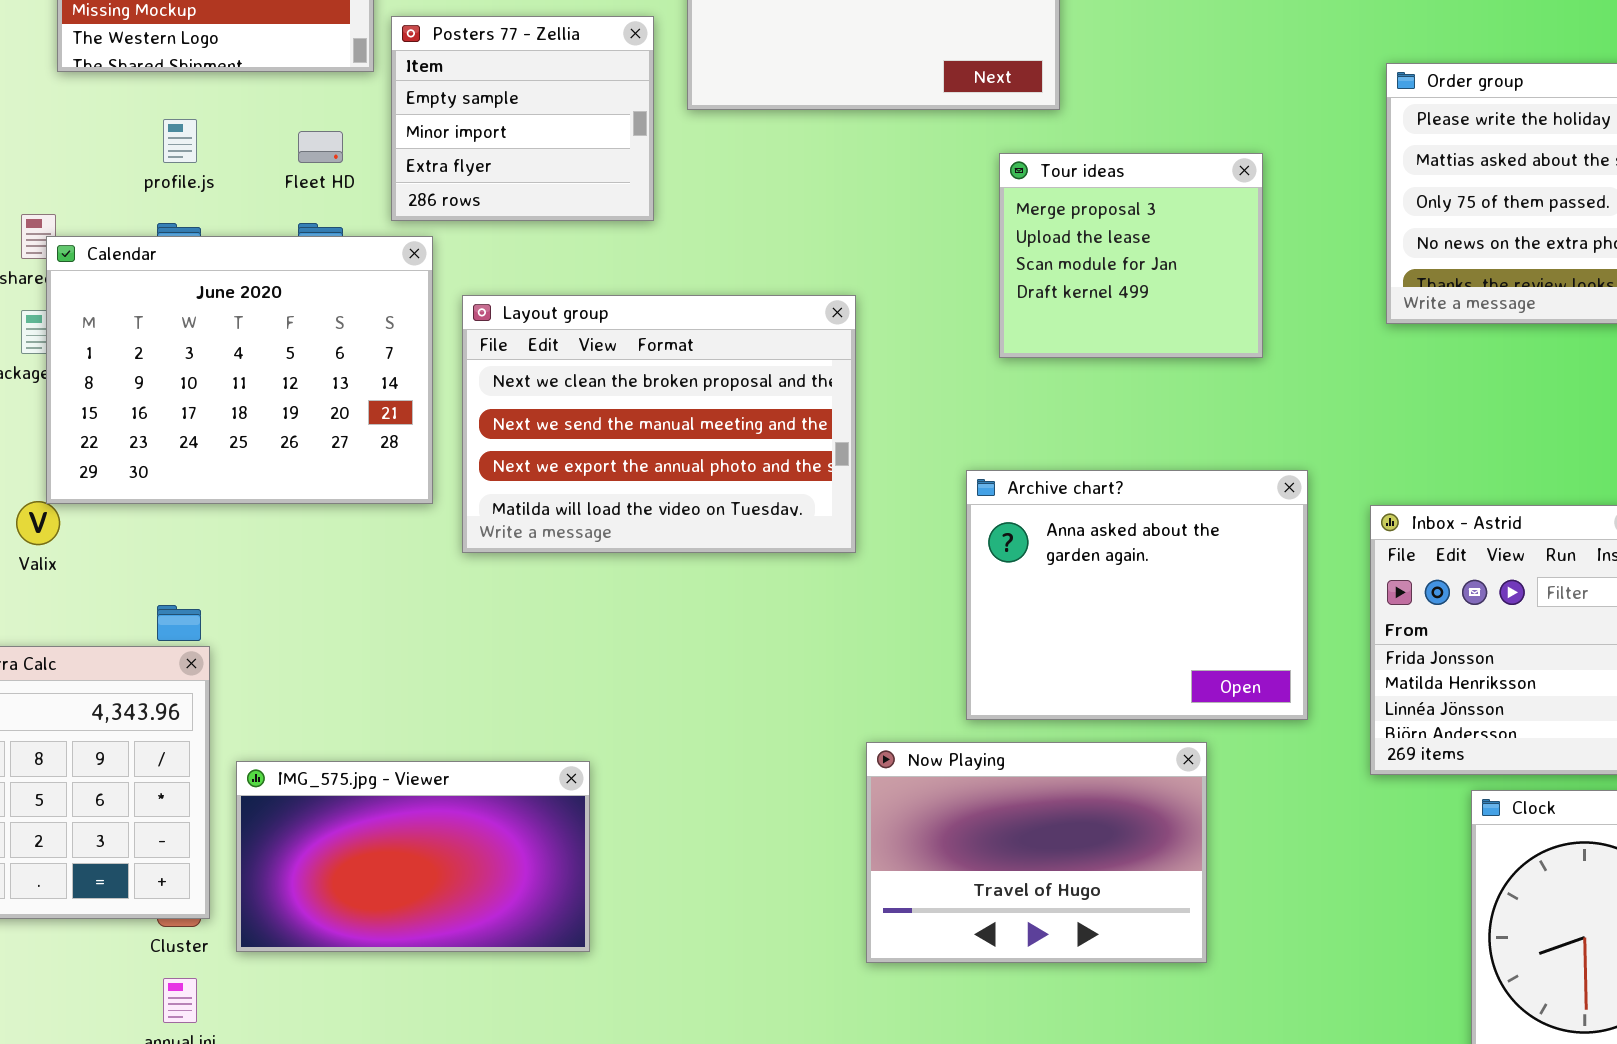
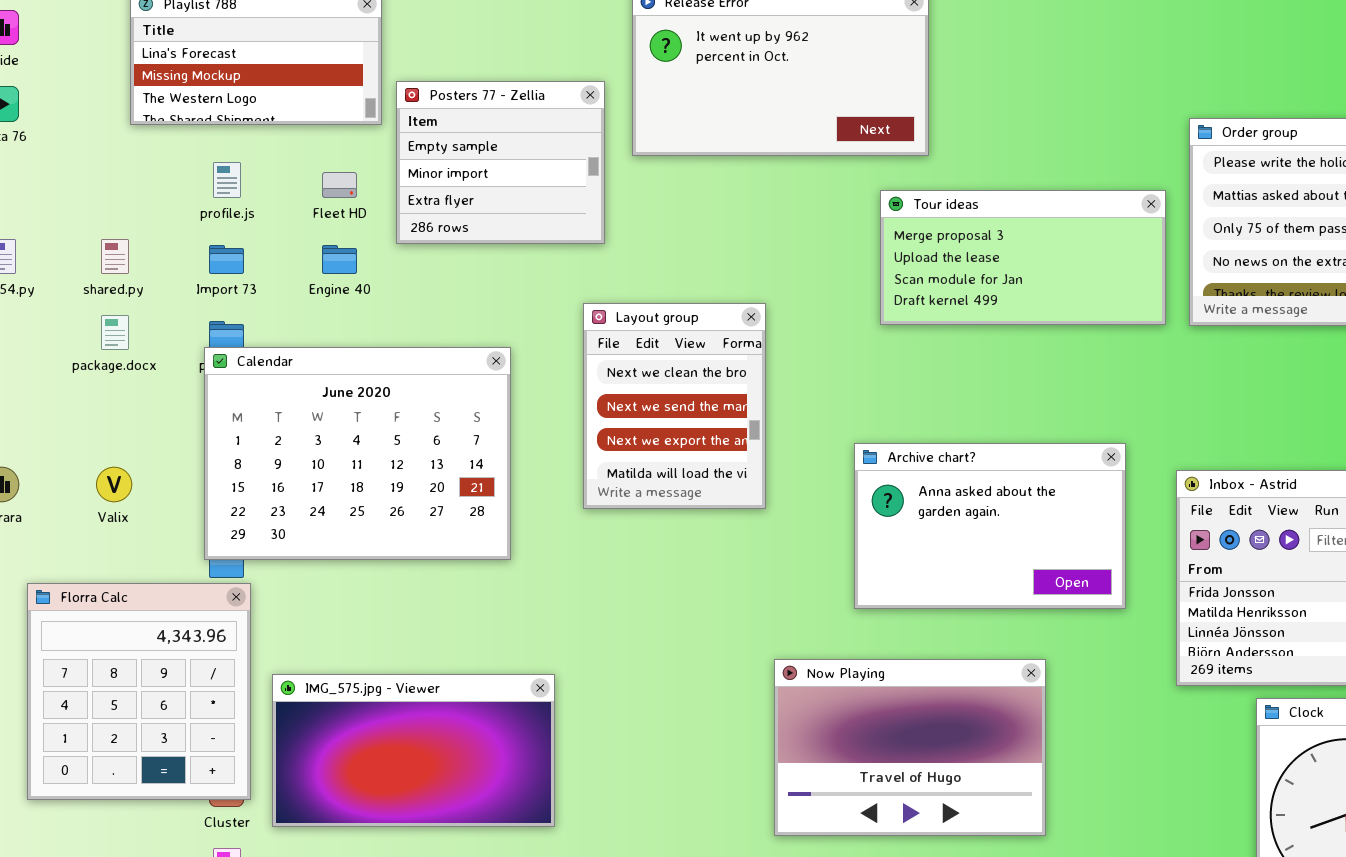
Tour ideas: [999,153,1263,358] -> [880,190,1166,325], resized
Calendar: [46,236,433,504] -> [204,347,511,560], moved
Layout group: [462,295,856,553] -> [583,303,766,509], resized
Archive chart?: [966,470,1308,720] -> [854,443,1126,609], resized

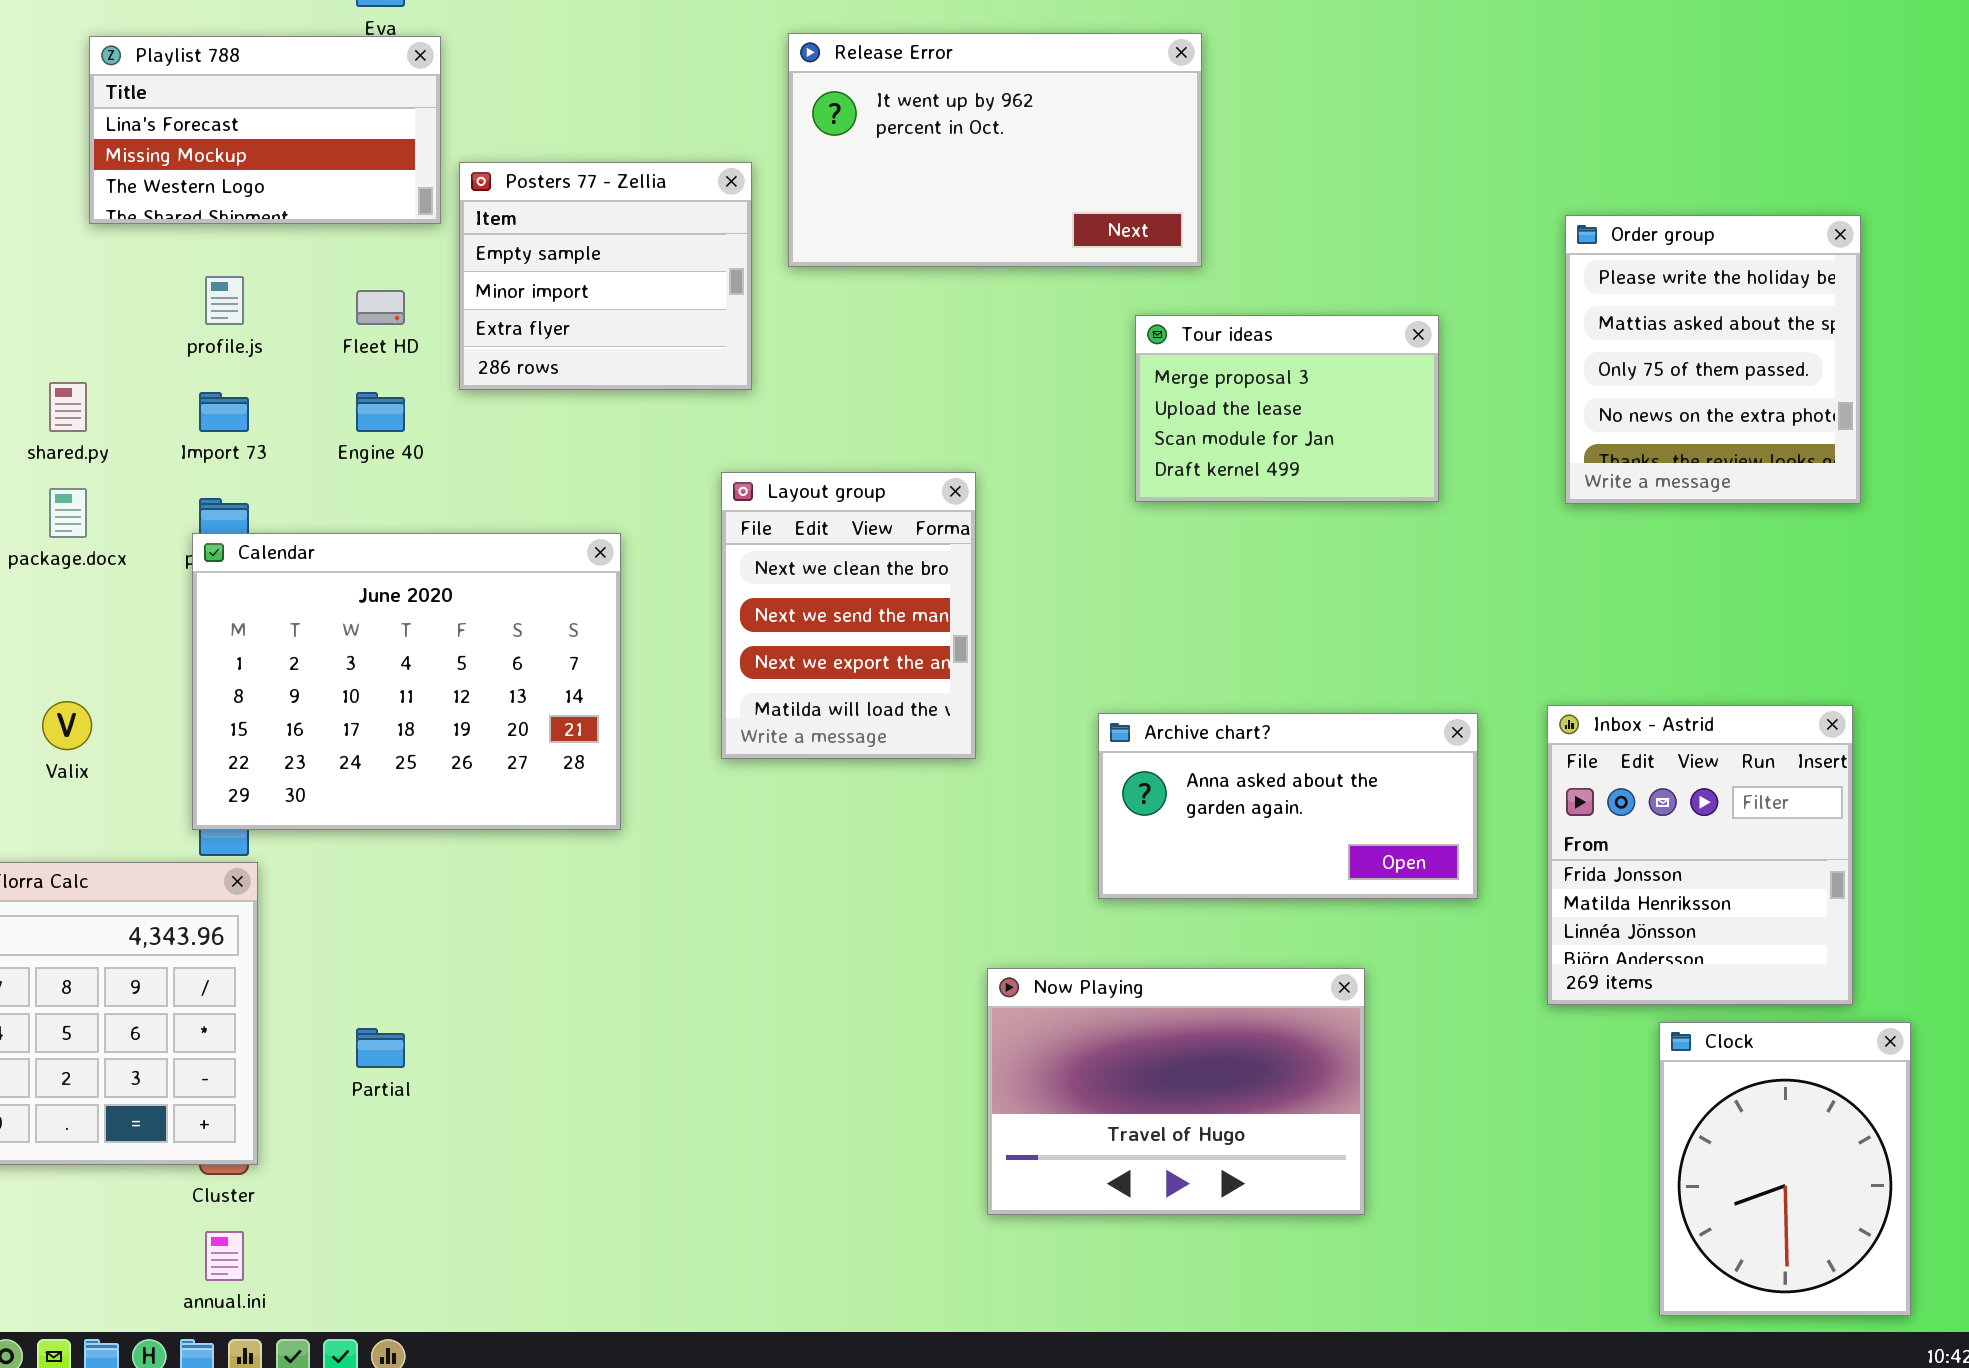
Tour ideas: [880,190,1166,325] -> [1135,315,1439,502], resized
Archive chart?: [854,443,1126,609] -> [1098,713,1478,899], resized
IMG_575.jpg - Viewer: [272,674,555,827] -> none, closed

